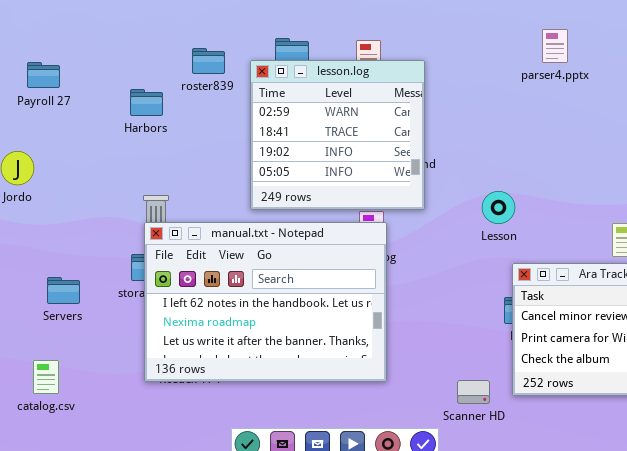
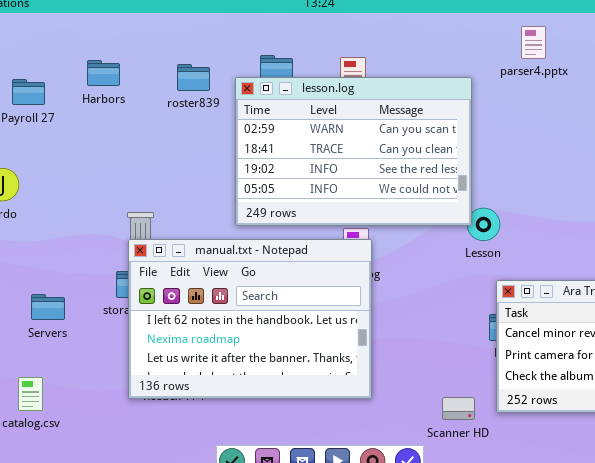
parser4.pptx: [542,29,568,63] -> [521,26,546,59], moved
lesson.log: [250,60,425,210] -> [235,77,472,226], resized
Harbors: [130,89,163,116] -> [87,60,120,86], moved

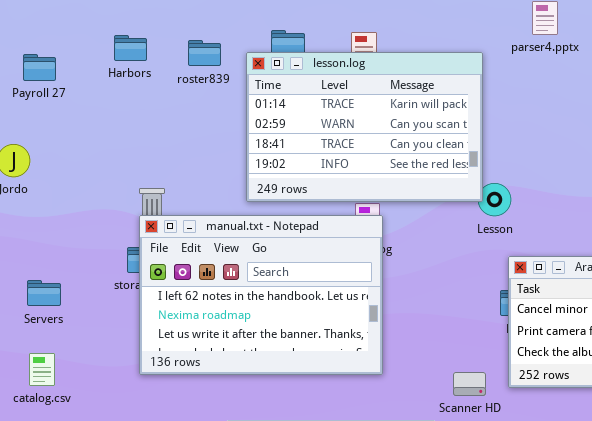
Harbors: [87,60,120,86] -> [114,35,147,61], moved
lesson.log: [235,77,472,226] -> [246,52,483,202], scrolled up 1 row
Servers: [31,294,65,320] -> [27,280,61,306], moved

